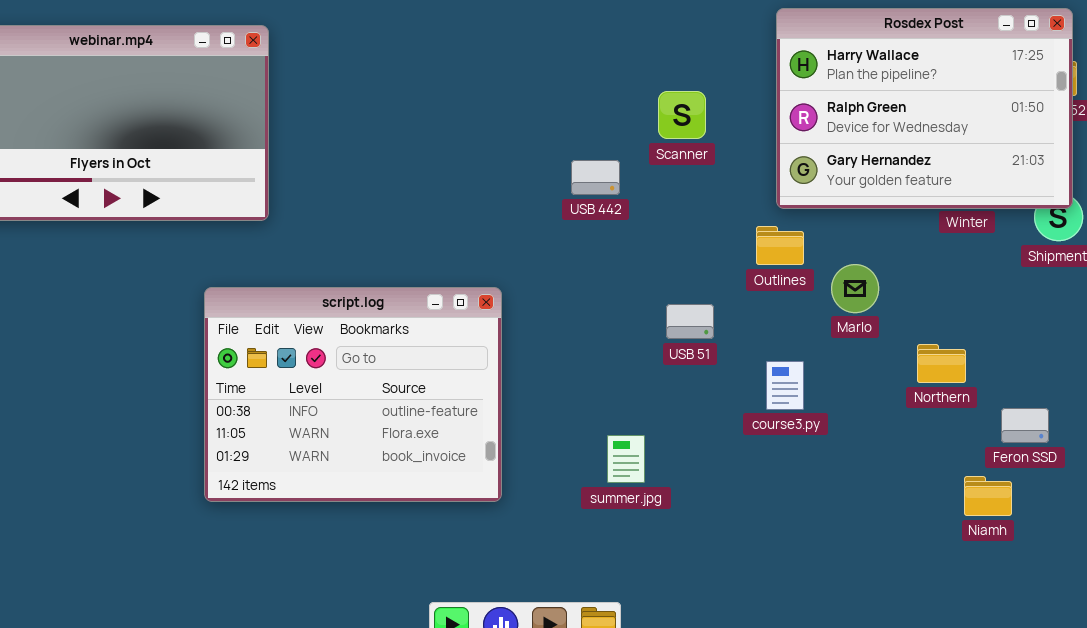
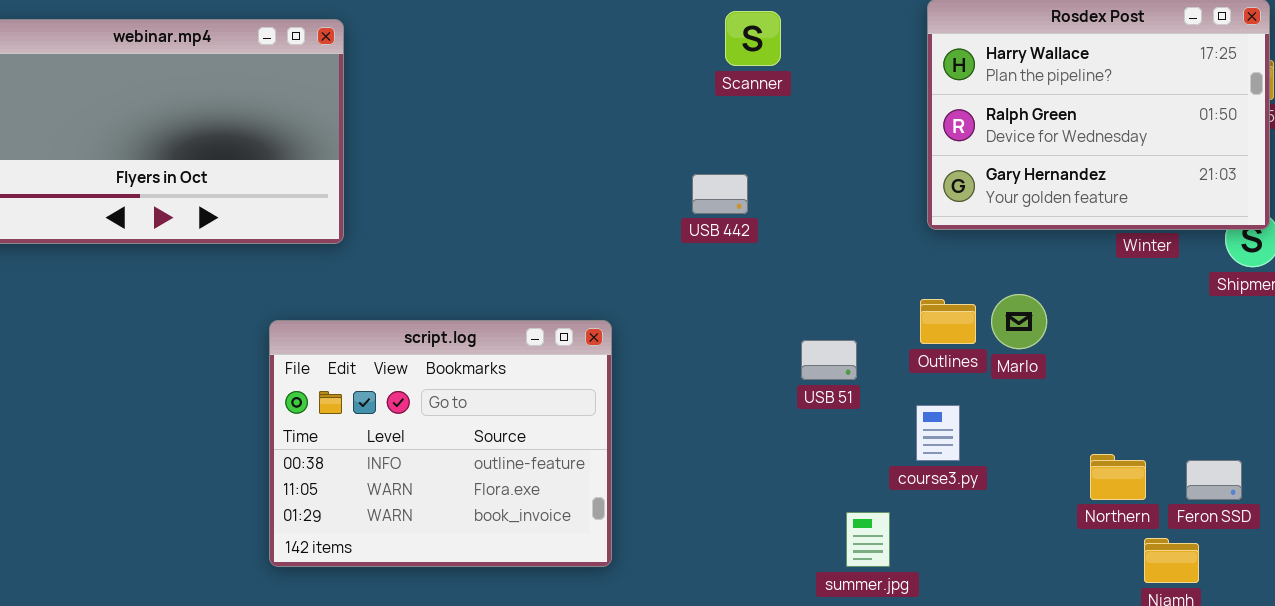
Scanner: [658,91,706,139] -> [725,11,781,66], moved
Outlines: [756,226,804,265] -> [920,299,976,344], moved
Northern: [917,344,966,383] -> [1090,454,1146,500], moved
summer.jpg: [607,435,645,483] -> [846,512,890,567], moved

